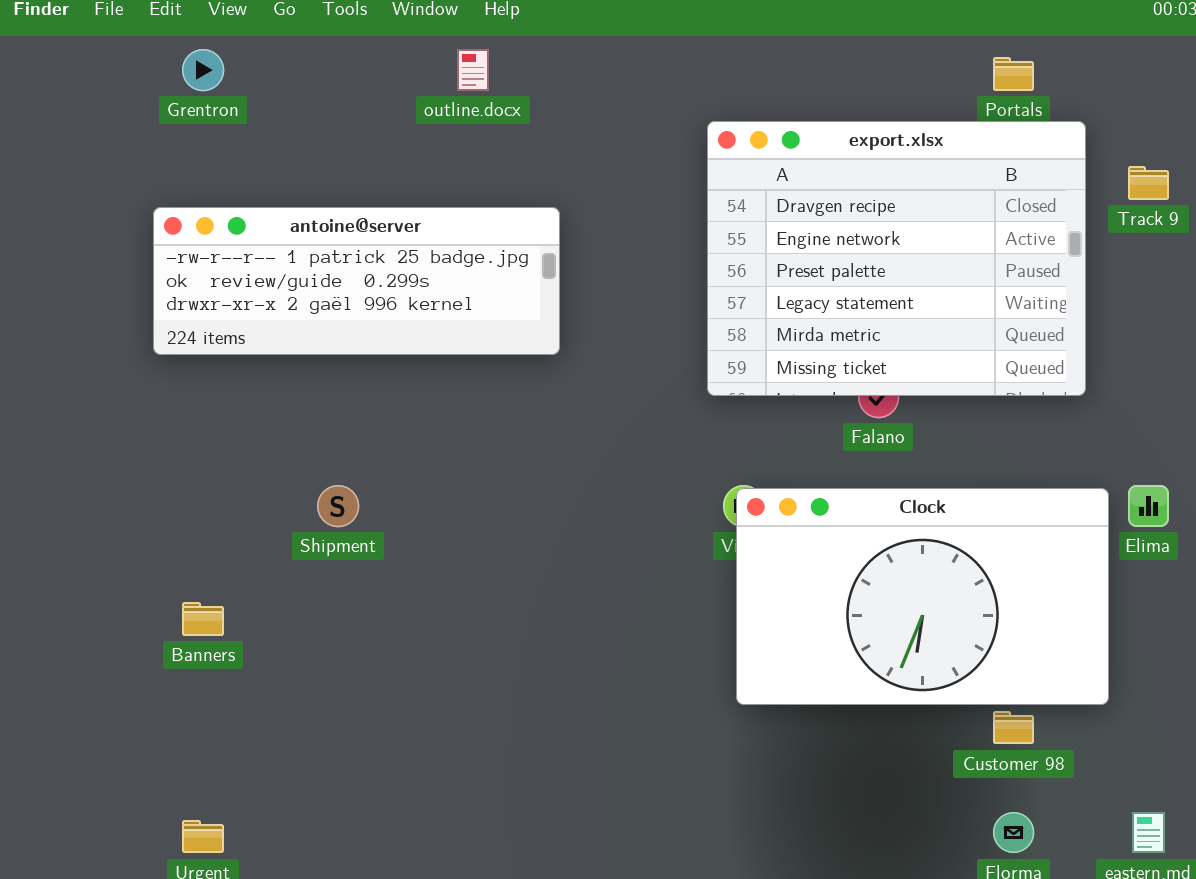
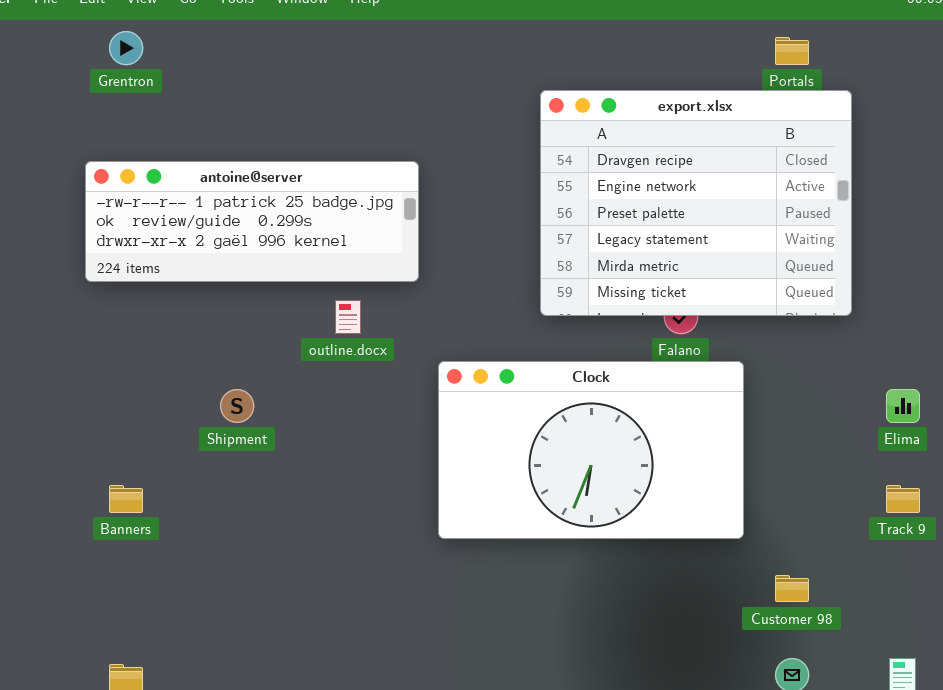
outline.docx: [457,49,489,91] -> [335,300,361,334], moved
Track 9: [1128,166,1169,200] -> [886,485,920,513], moved
Clock: [736,488,1109,705] -> [438,361,744,539], moved

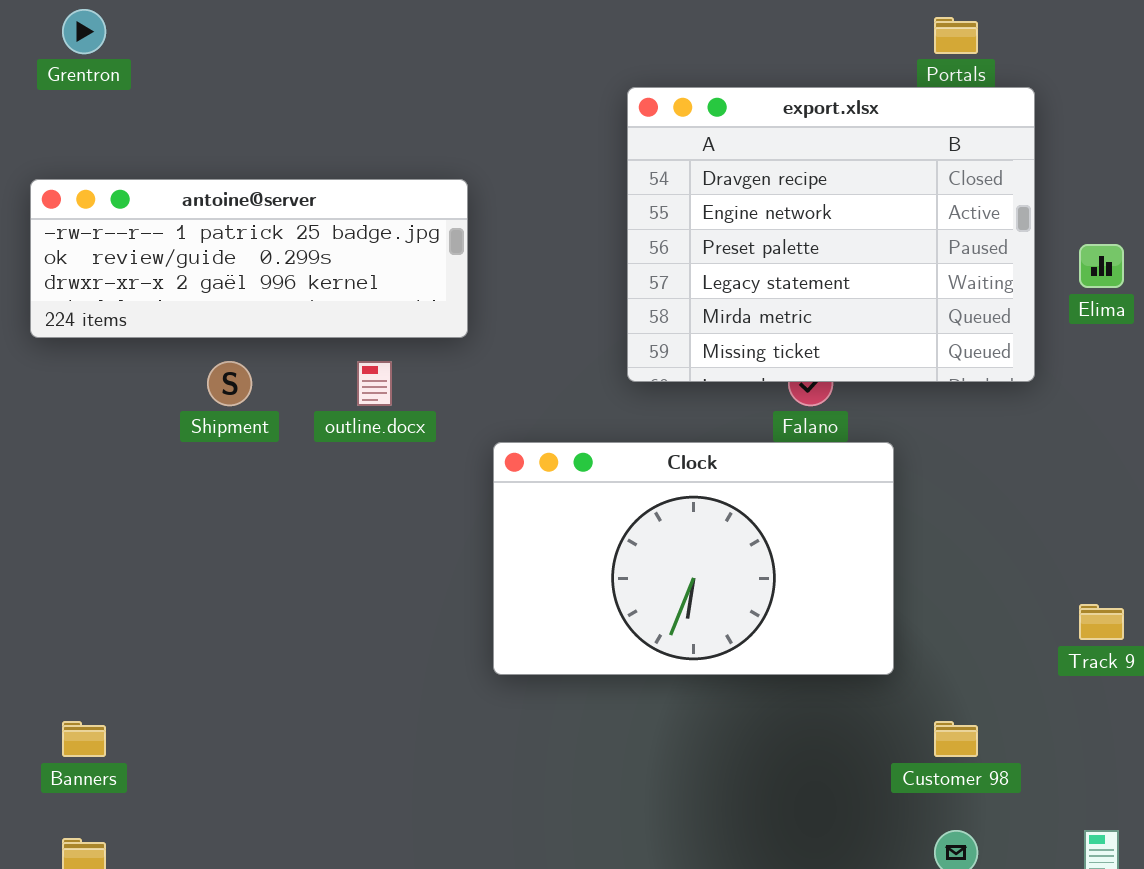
Shipment: [220,389,254,423] -> [207,361,252,406], moved
Elima: [886,389,920,423] -> [1079,244,1124,288], moved
Banners: [109,485,143,513] -> [62,721,106,757], moved

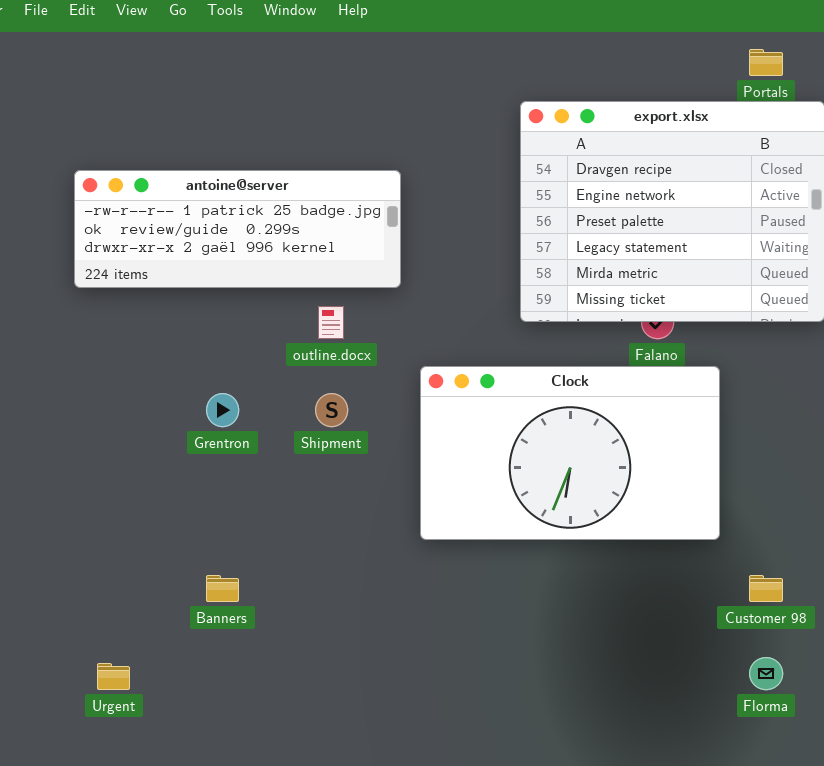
Grentron: [62,9,106,54] -> [206,393,239,427], moved
Shipment: [207,361,252,406] -> [315,393,348,427], moved
Banners: [62,721,106,757] -> [206,575,239,602], moved

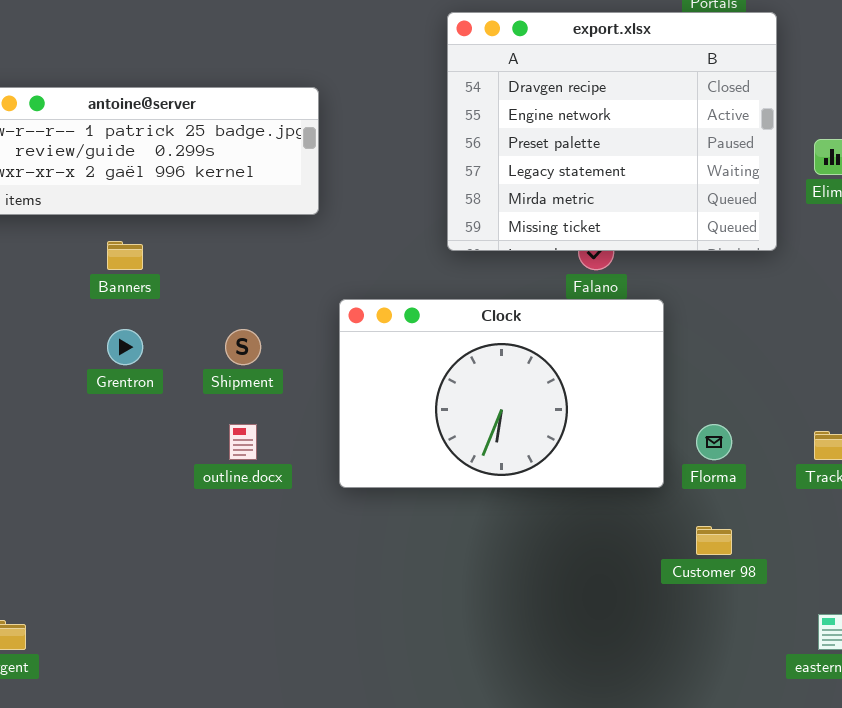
outline.docx: [318,306,344,339] -> [229,424,257,460], moved
Banners: [206,575,239,602] -> [107,241,143,270], moved
Florma: [749,657,783,690] -> [696,424,732,460], moved

